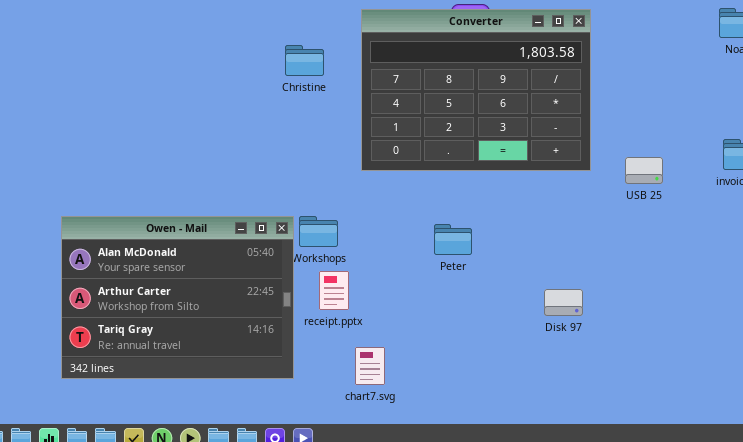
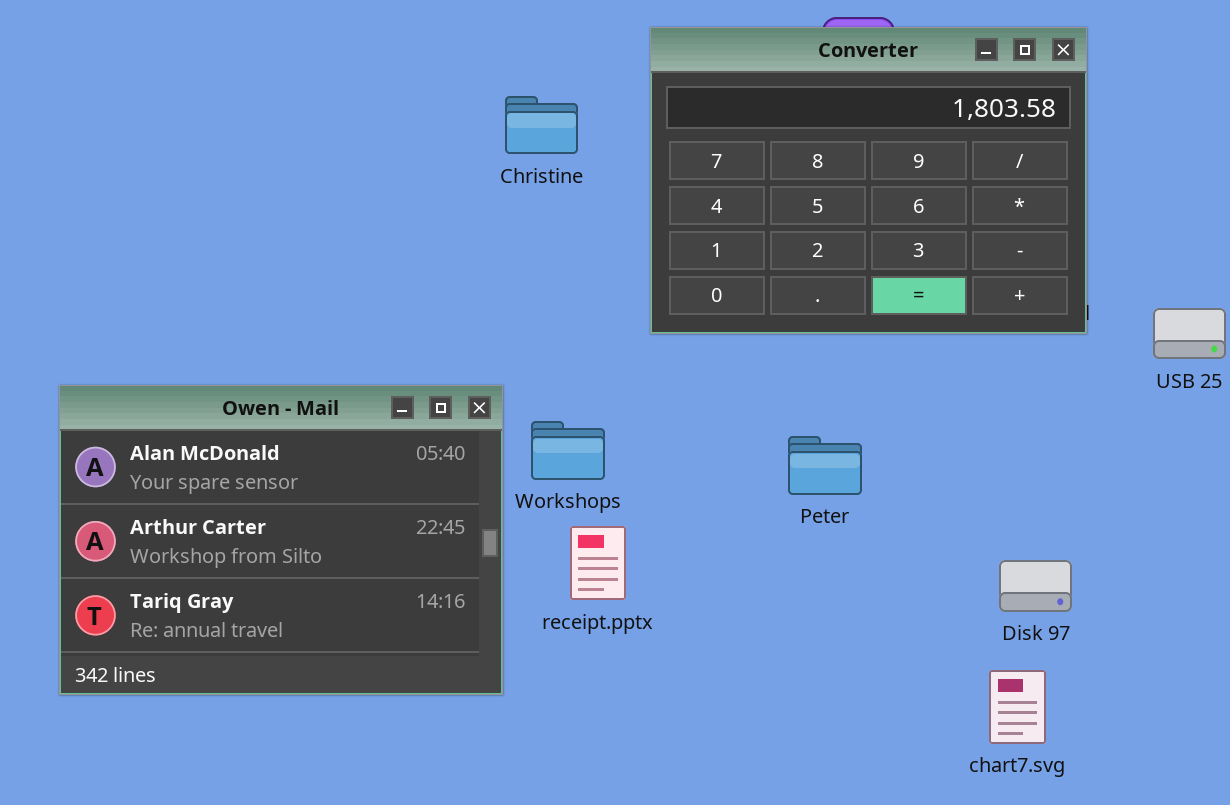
Owen - Mail: [61,216,294,379] -> [59,385,503,695], moved
chart7.svg: [355,347,385,385] -> [989,670,1046,744], moved

